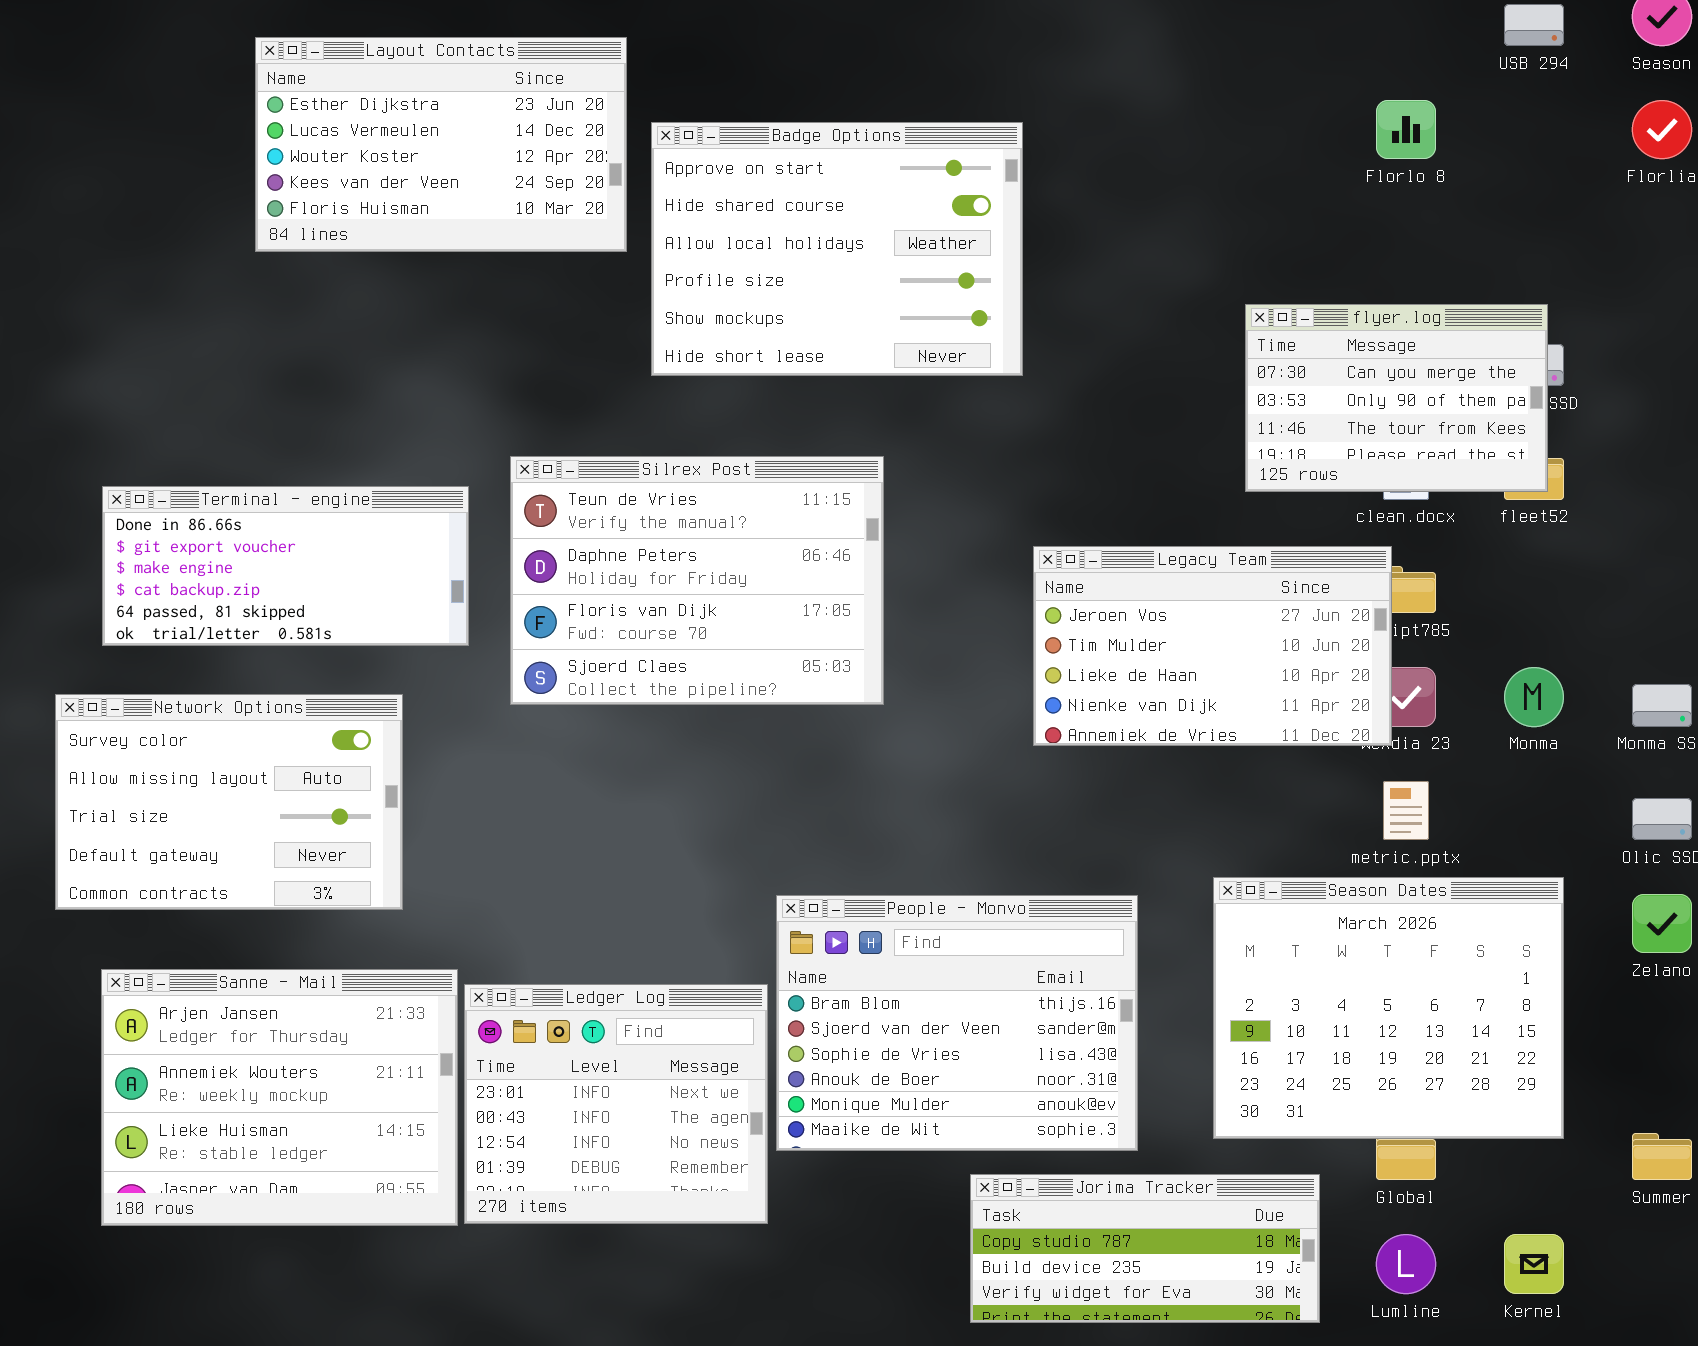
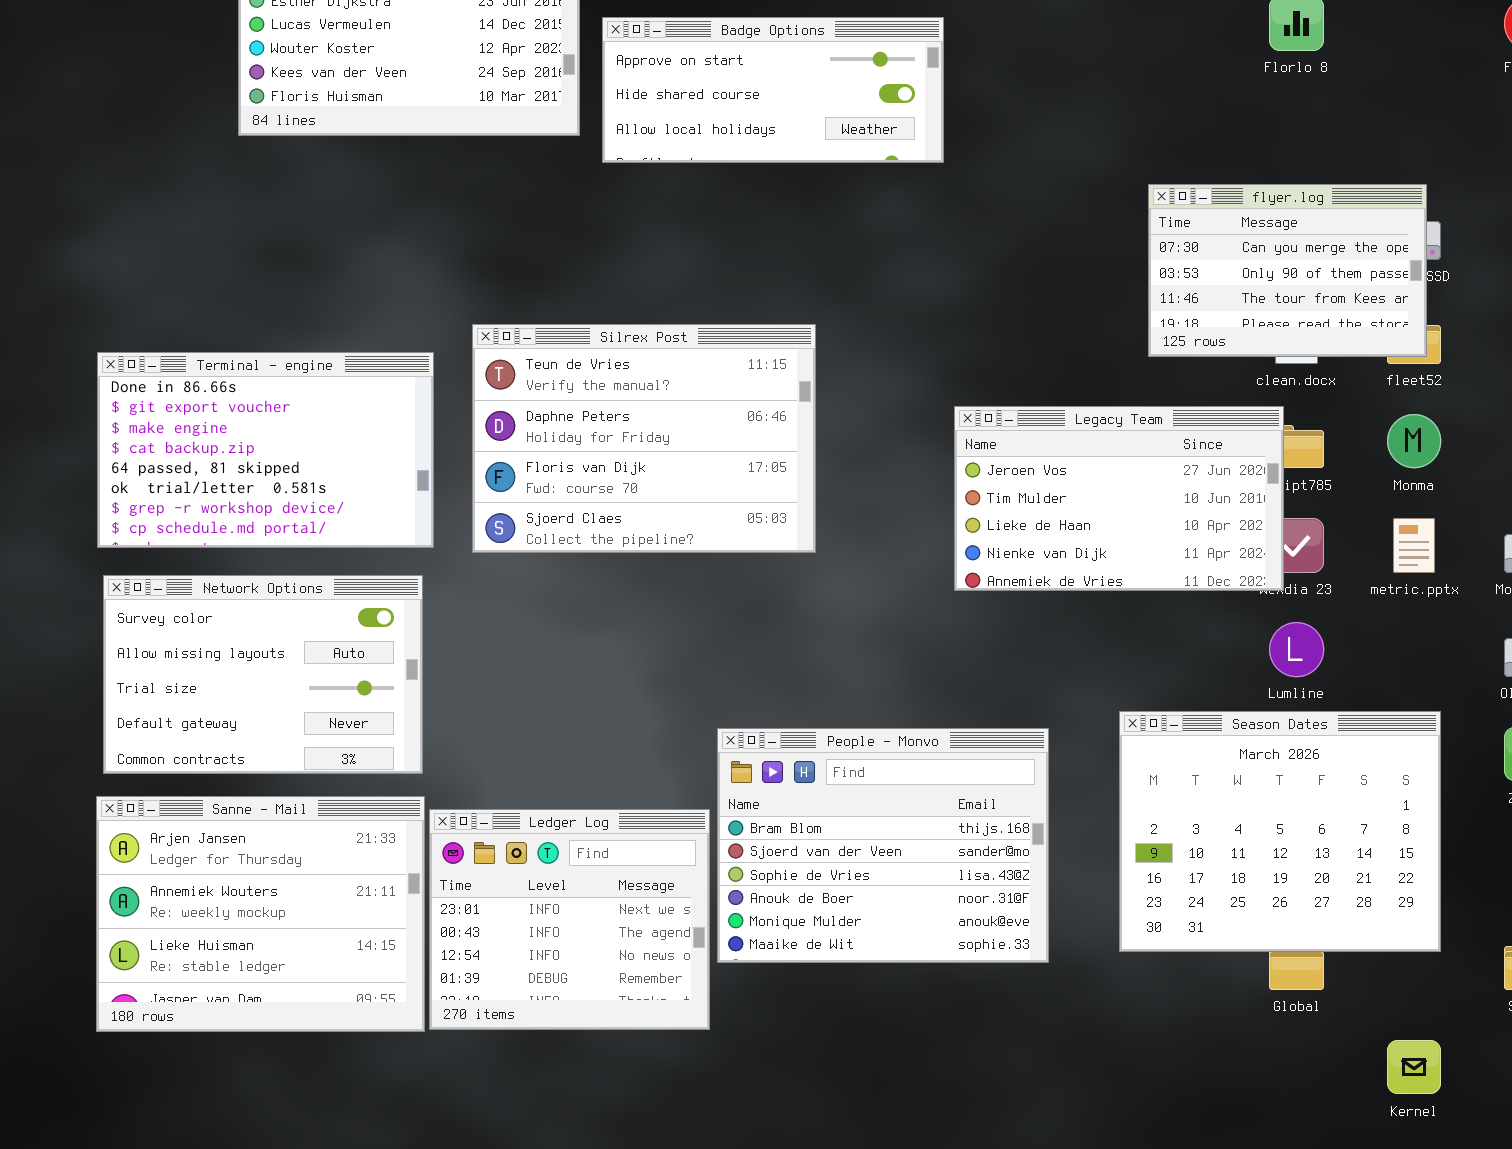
Badge Options: [651,122,1023,376] -> [602,17,944,163], resized
Terminal - engine: [102,486,469,646] -> [97,352,434,548], resized
Monma: [1504,667,1564,727] -> [1387,414,1441,468], moved
Network Options: [55,694,403,910] -> [103,575,423,774], moved
metric.pptx: [1383,781,1429,840] -> [1393,518,1435,573], moved
Jorima Tracker: [970,1174,1320,1323] -> none, closed
Lumline: [1376,1234,1436,1294] -> [1269,622,1324,677], moved

